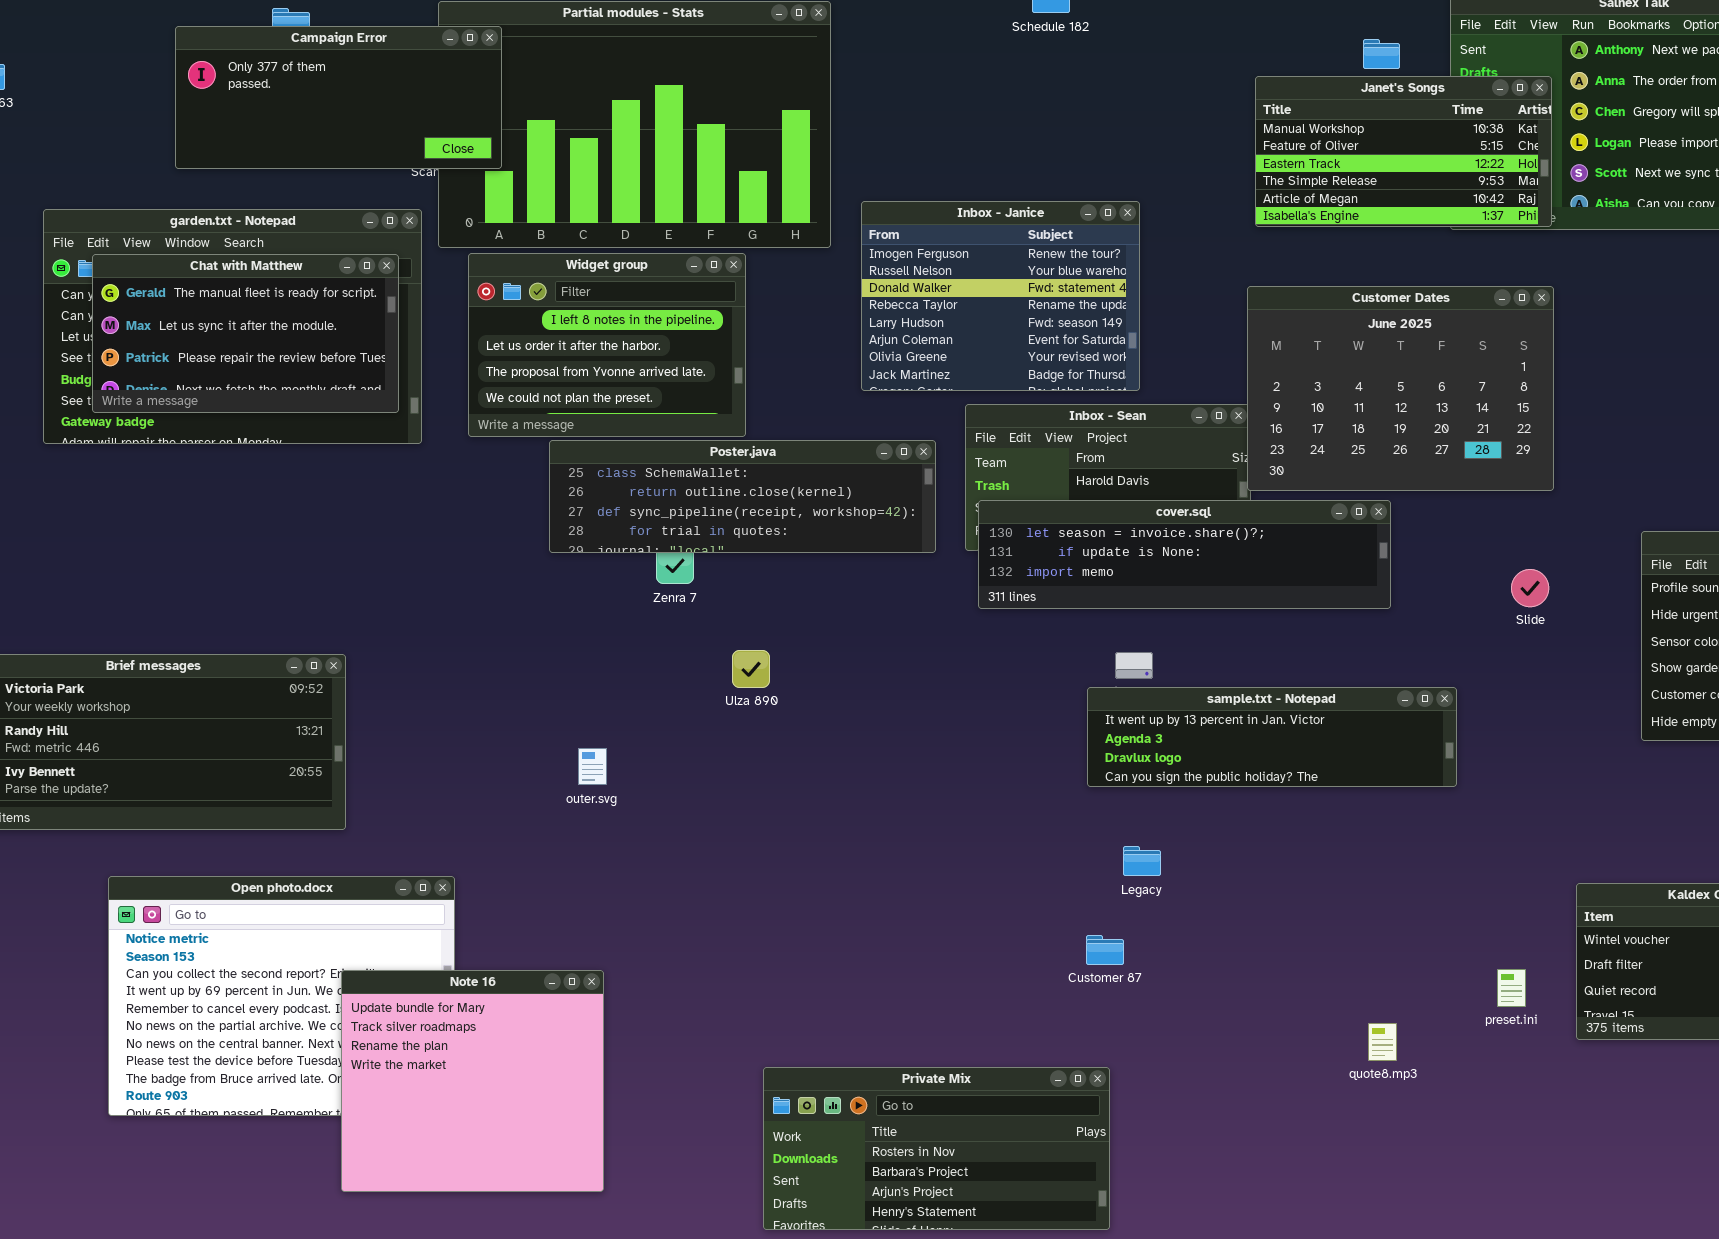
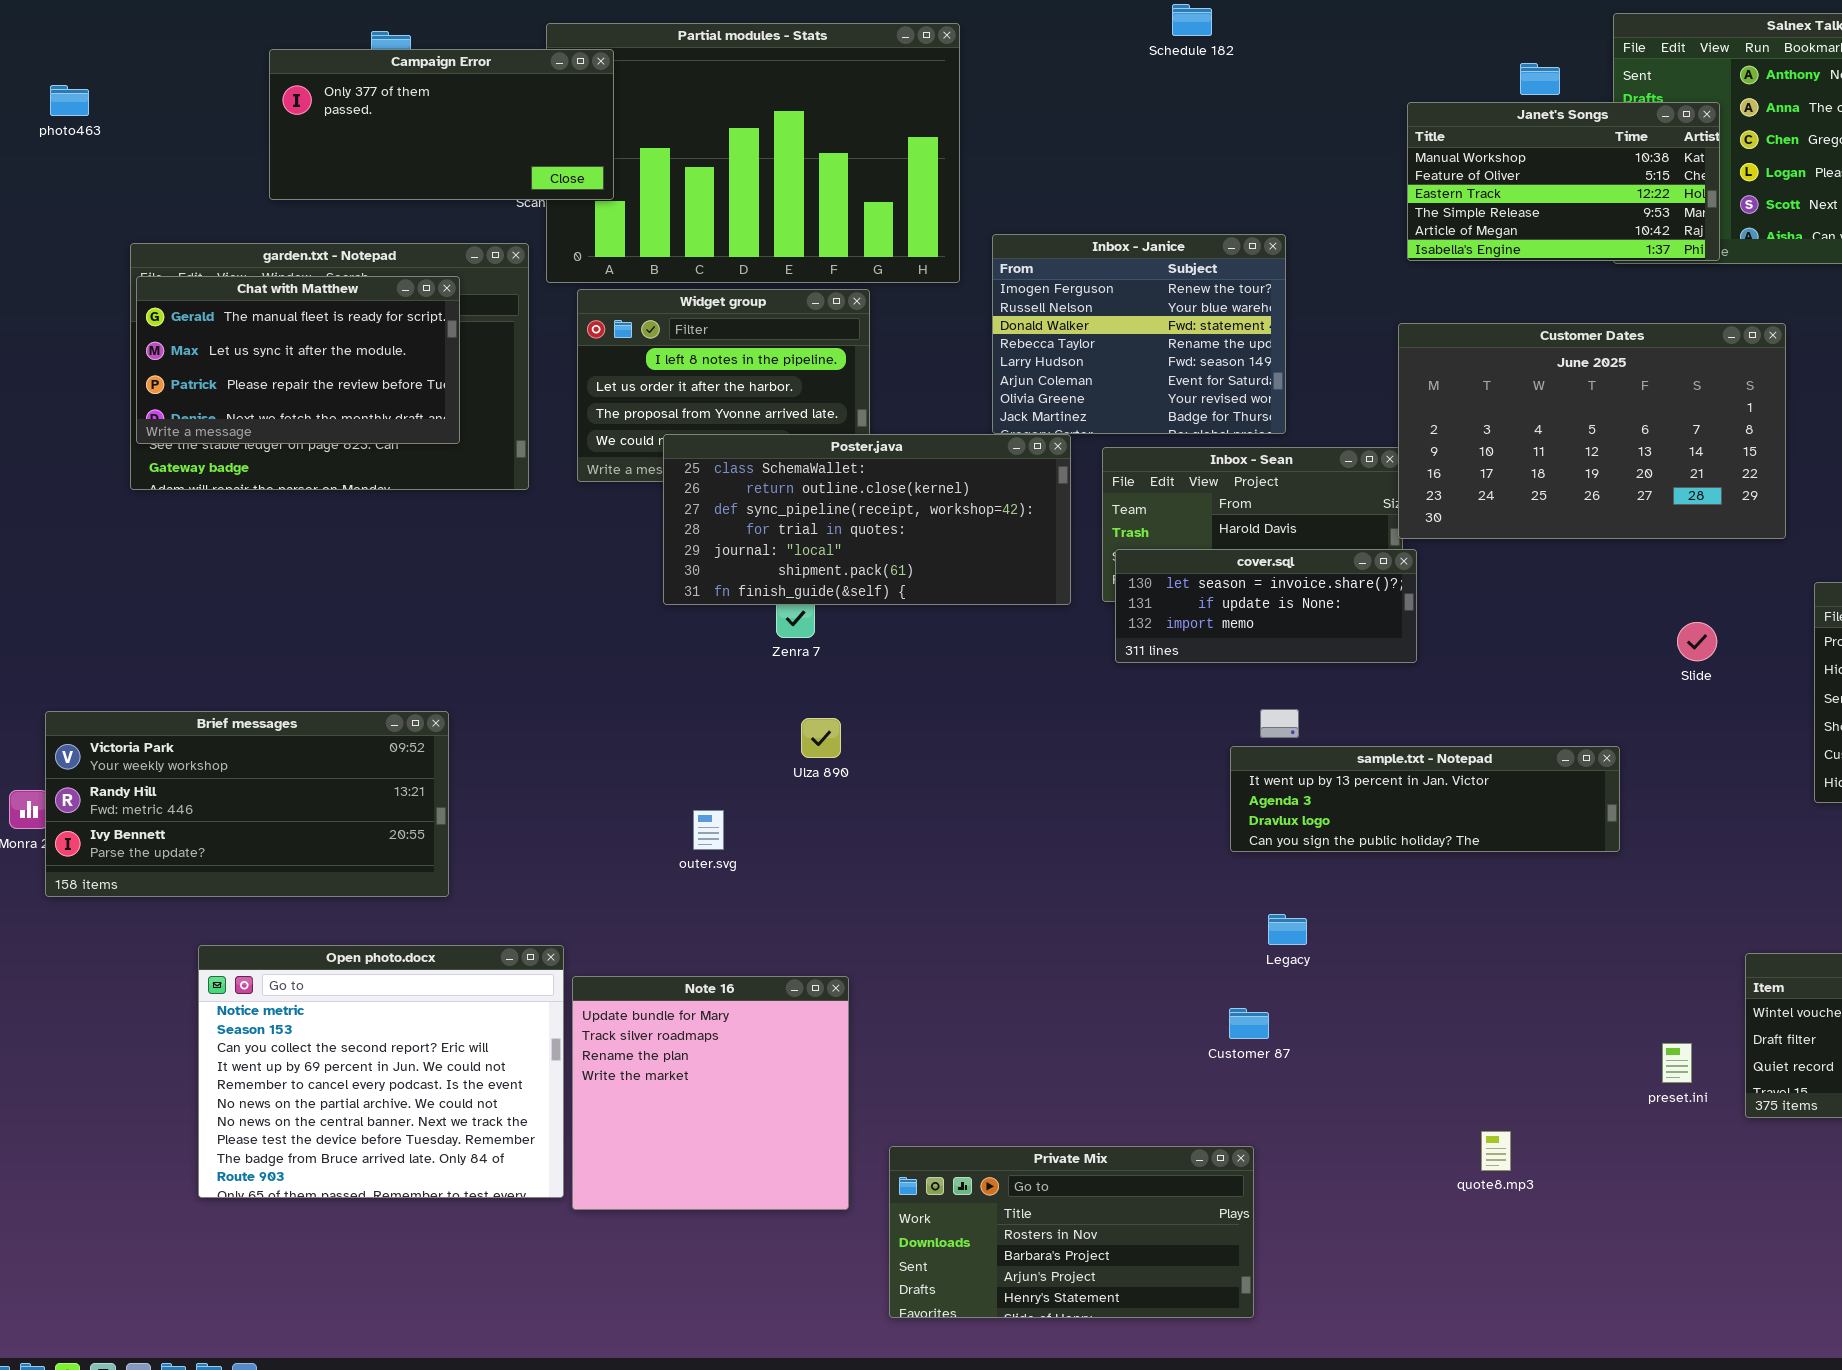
Chat with Matthew: [92,254,399,413] -> [136,276,460,444], moved
Customer Dates: [1247,286,1554,491] -> [1398,323,1786,539], resized
Poster.java: [549,440,936,553] -> [663,434,1071,605], resized
cover.sql: [978,500,1391,609] -> [1115,549,1417,663], resized
Ulza 890: [732,650,770,688] -> [801,718,841,758], moved
Note 16: [341,970,604,1192] -> [572,976,849,1210], moved
quote8.mp3: [1368,1023,1397,1061] -> [1481,1131,1511,1171], moved

